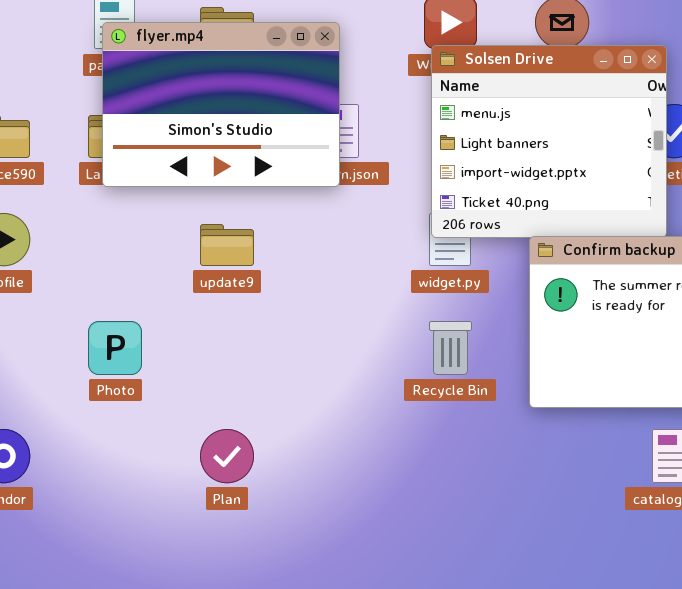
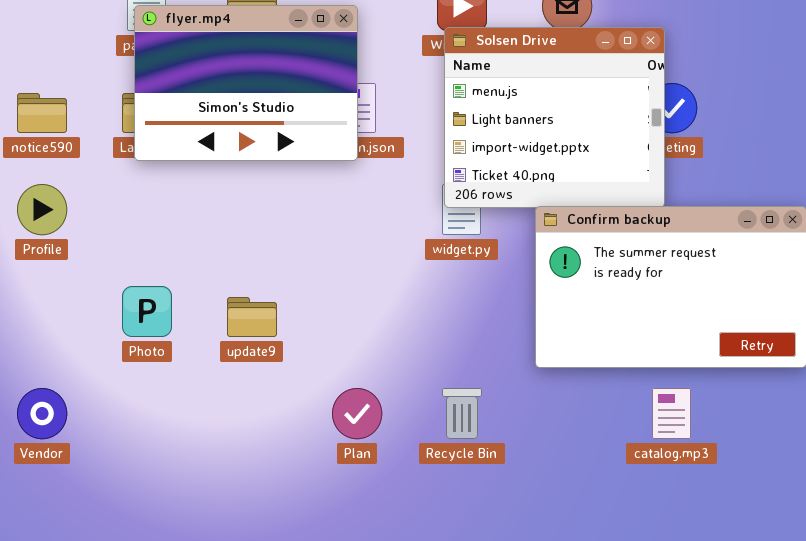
update9: [200,224,254,266] -> [227,297,277,337], moved
Recycle Bin: [429,321,472,375] -> [442,388,482,439], moved
Plan: [200,429,254,483] -> [332,388,382,439], moved

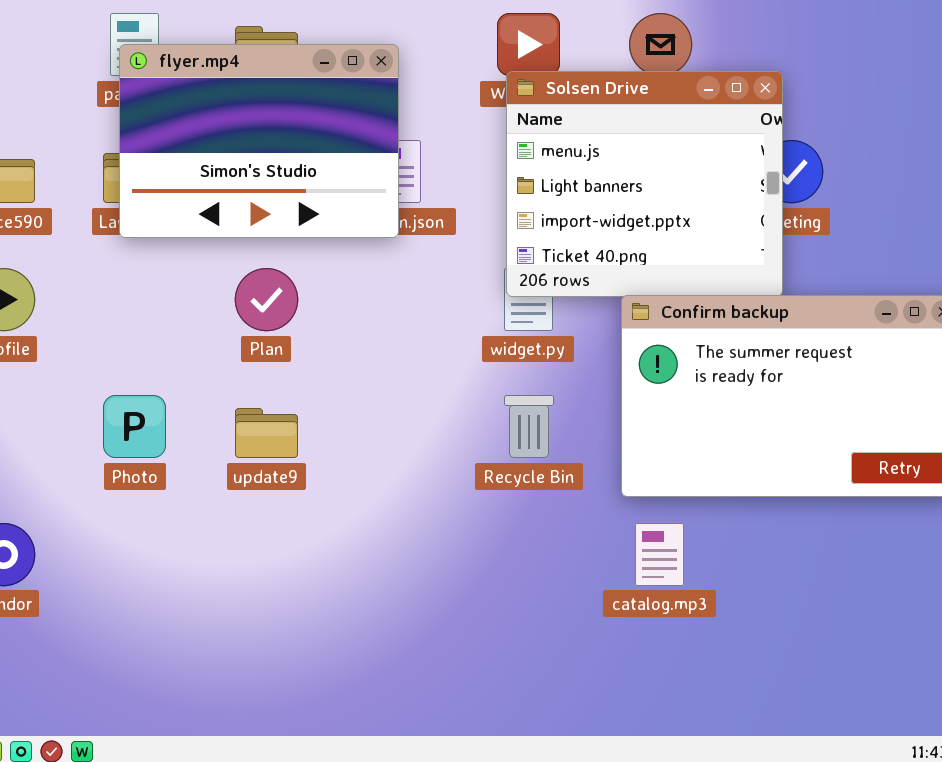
Plan: [332,388,382,439] -> [235,268,298,331], moved
Recycle Bin: [442,388,482,439] -> [504,395,554,458], moved
catalog.mp3: [652,388,691,439] -> [635,523,684,586], moved

